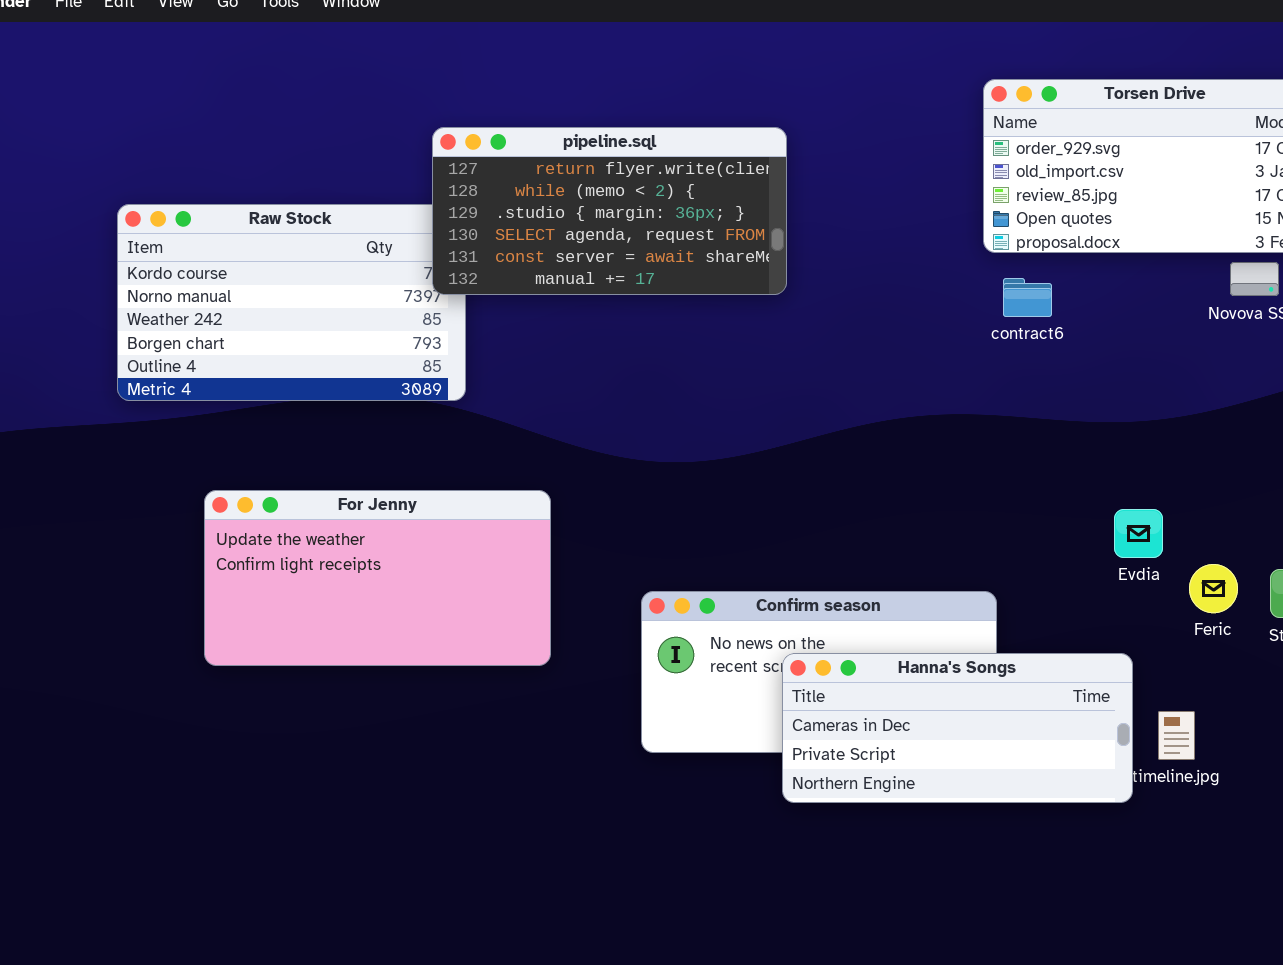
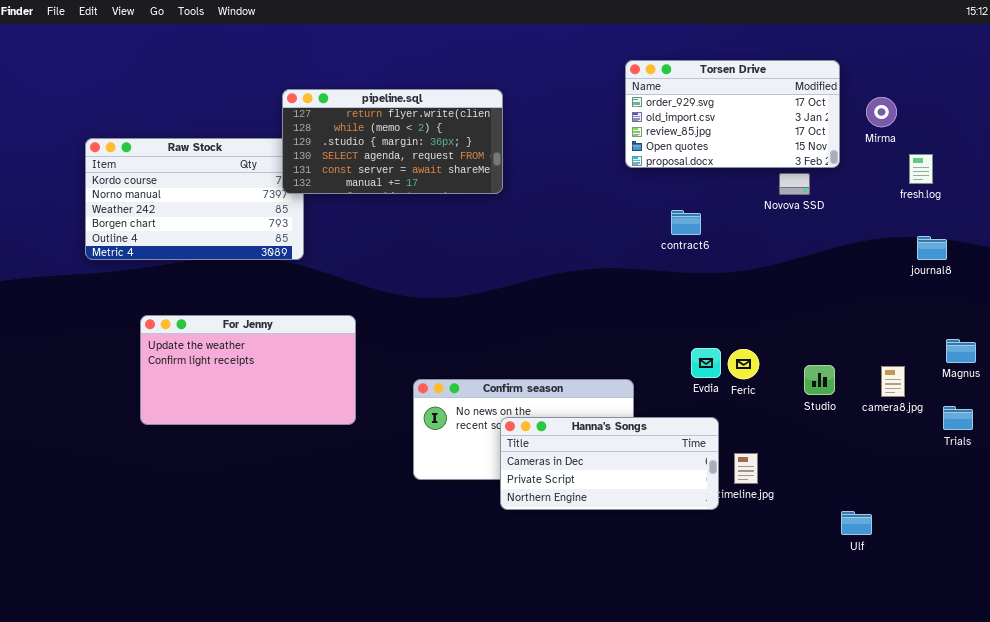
contract6: [1003,278,1052,317] -> [671,210,701,235], moved
Evdia: [1114,509,1163,558] -> [691,348,721,378], moved
Feric: [1189,564,1238,613] -> [728,349,759,379], moved

